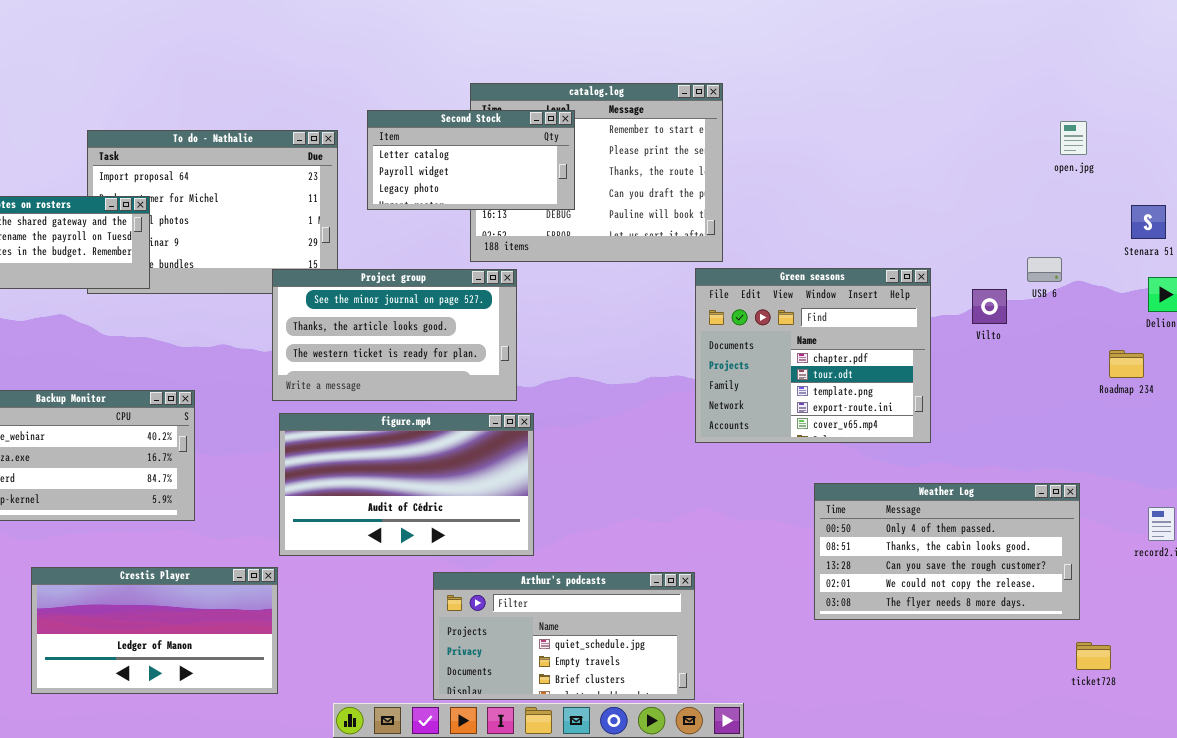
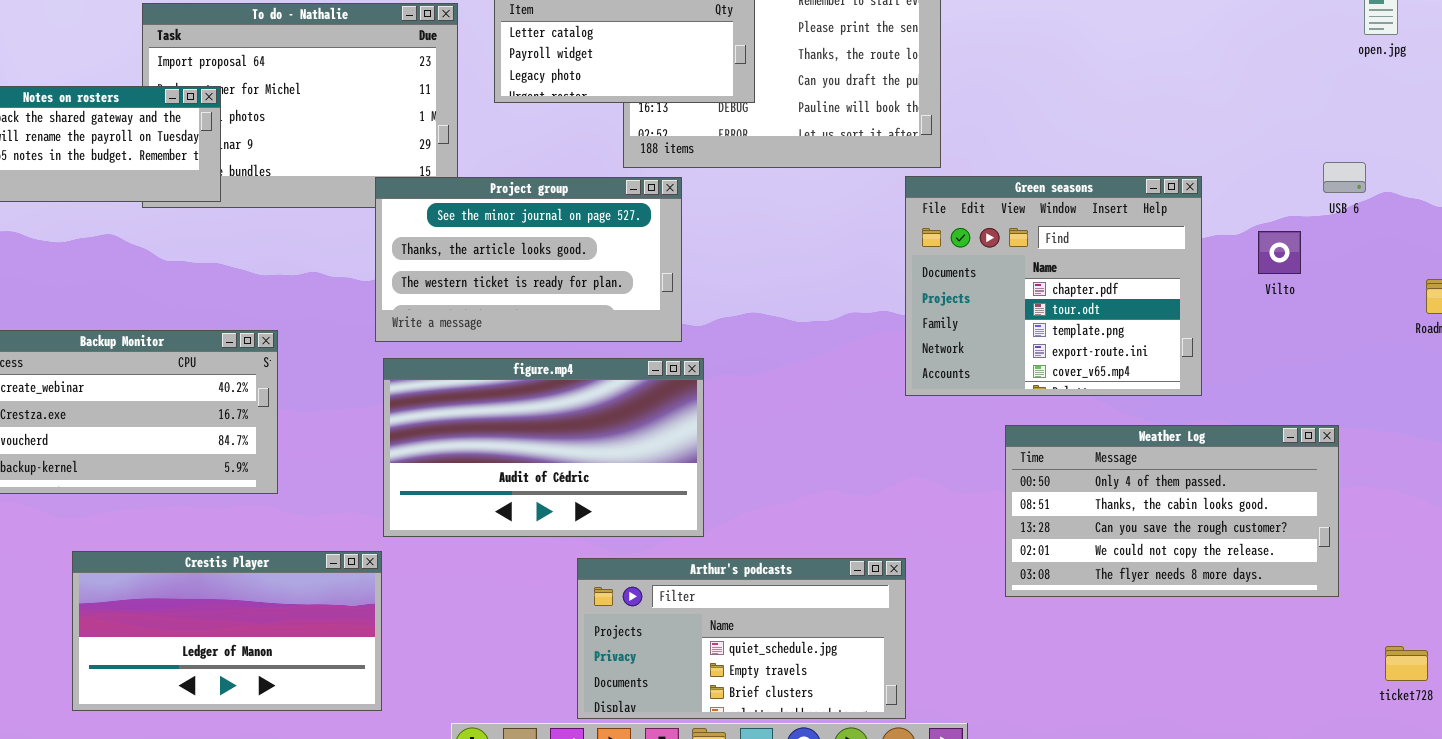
Vilto: [972,289,1007,324] -> [1258,231,1301,274], moved
Weather Log: [814,483,1080,620] -> [1005,425,1339,597], moved

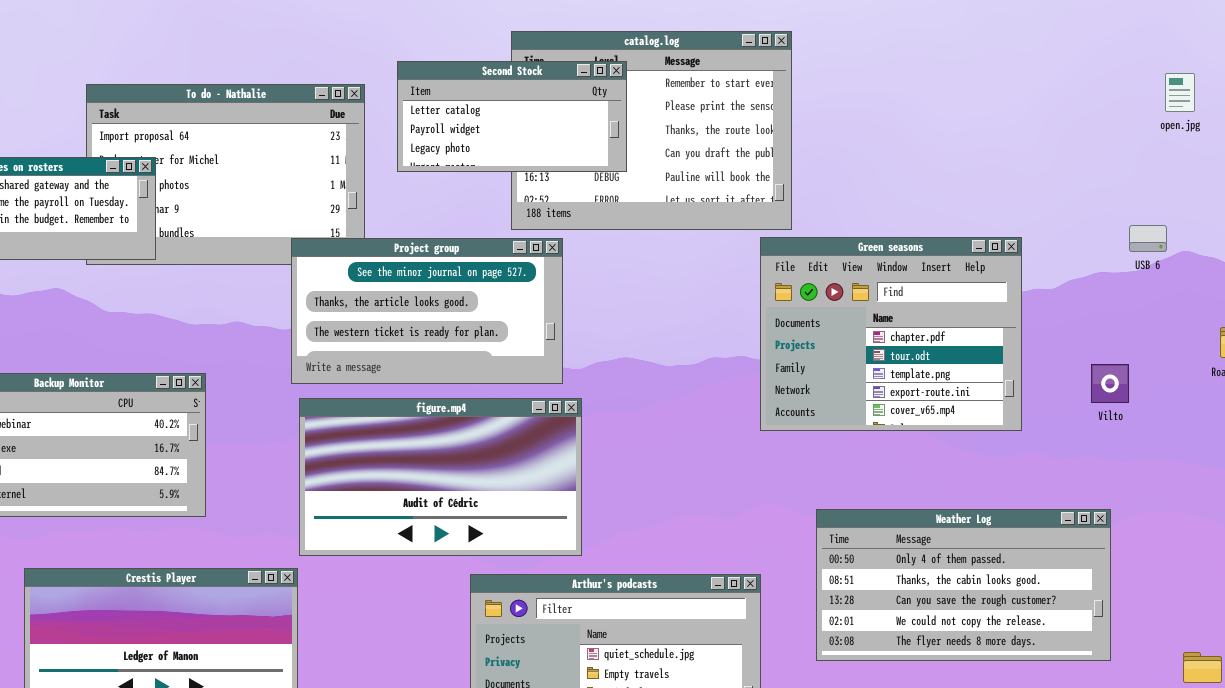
Vilto: [1258,231,1301,274] -> [1091,364,1129,403], moved
Weather Log: [1005,425,1339,597] -> [816,509,1111,661], moved

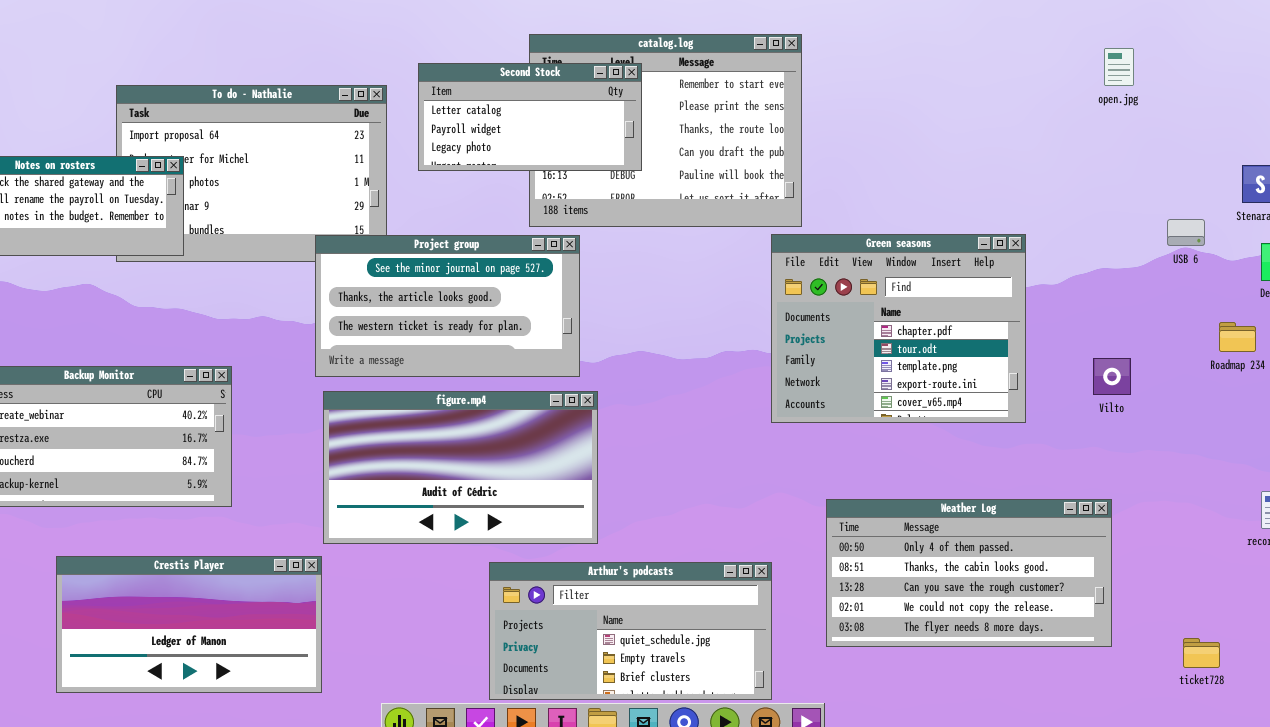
open.jpg: [1165,73,1195,112] -> [1104,48,1134,86], moved
USB 6: [1129,225,1167,252] -> [1167,219,1205,246], moved

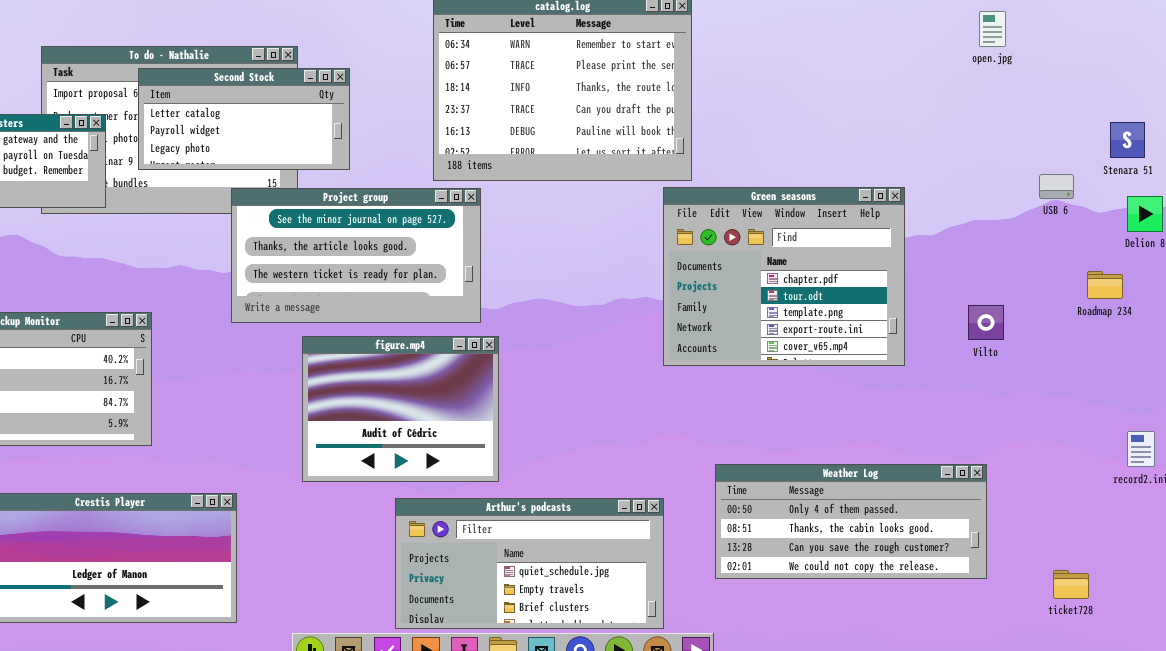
Second Stock: [418,63,642,171] -> [138,68,350,170], moved
figure.mp4: [323,391,598,544] -> [302,336,499,482], resized
Weather Log: [826,499,1112,647] -> [715,464,987,579], resized

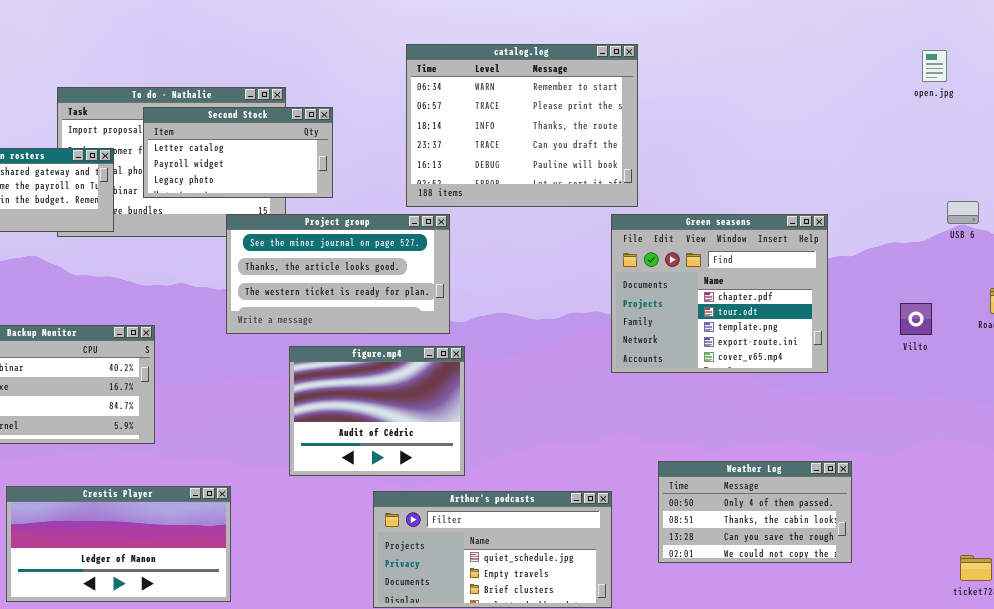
open.jpg: [979,11,1006,47] -> [922,50,947,82], moved
Vilto: [968,305,1004,340] -> [900,303,932,335], moved
Weather Log: [715,464,987,579] -> [658,461,852,563], resized

